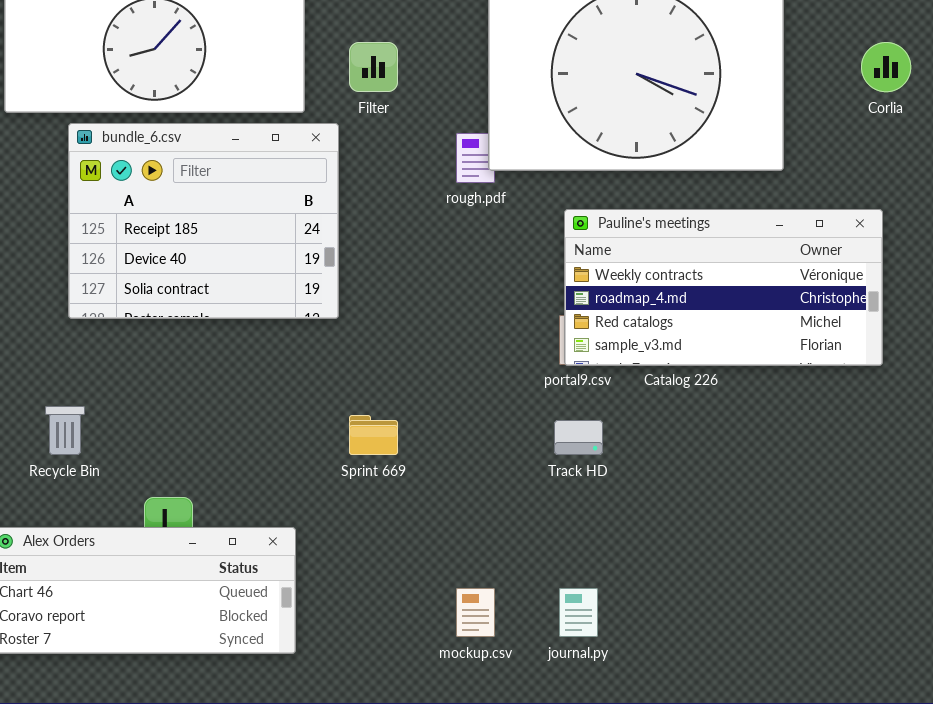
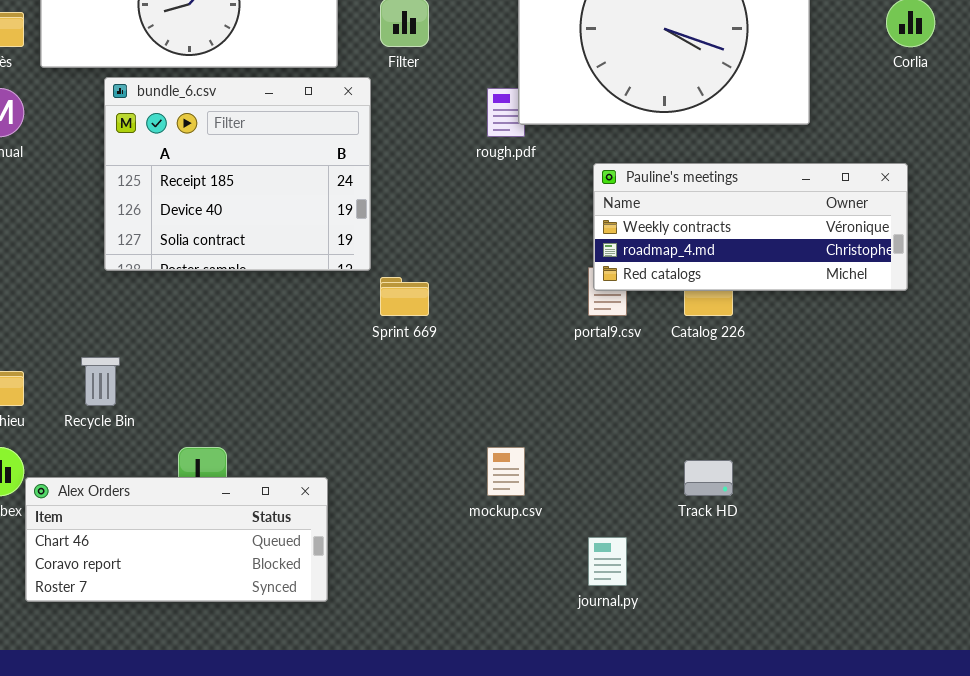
Pauline's meetings: [564,209,883,366] -> [593,163,908,291], resized
Sprint 669: [349,415,398,455] -> [380,277,429,316], moved
Track HD: [554,420,603,455] -> [684,460,733,496], moved
mockup.csv: [456,588,495,637] -> [487,447,525,496], moved

